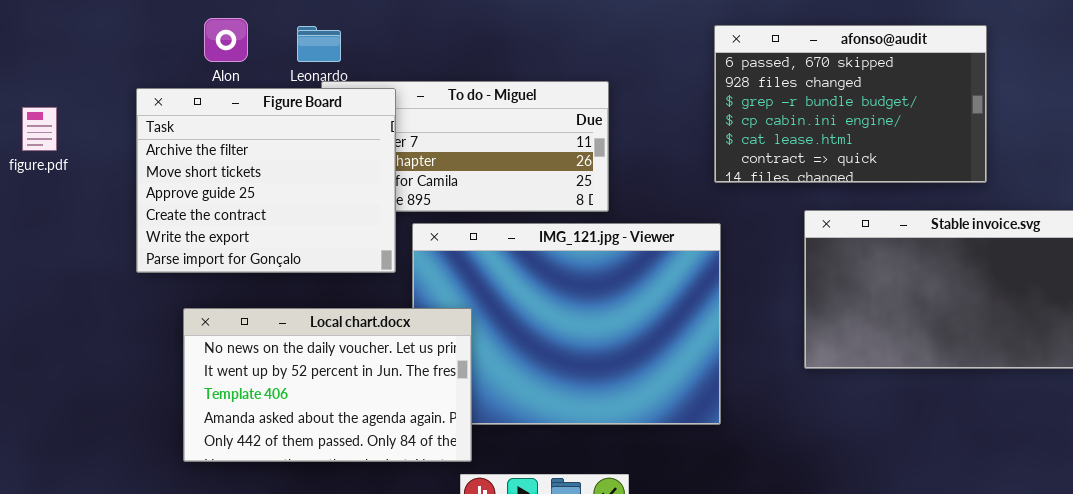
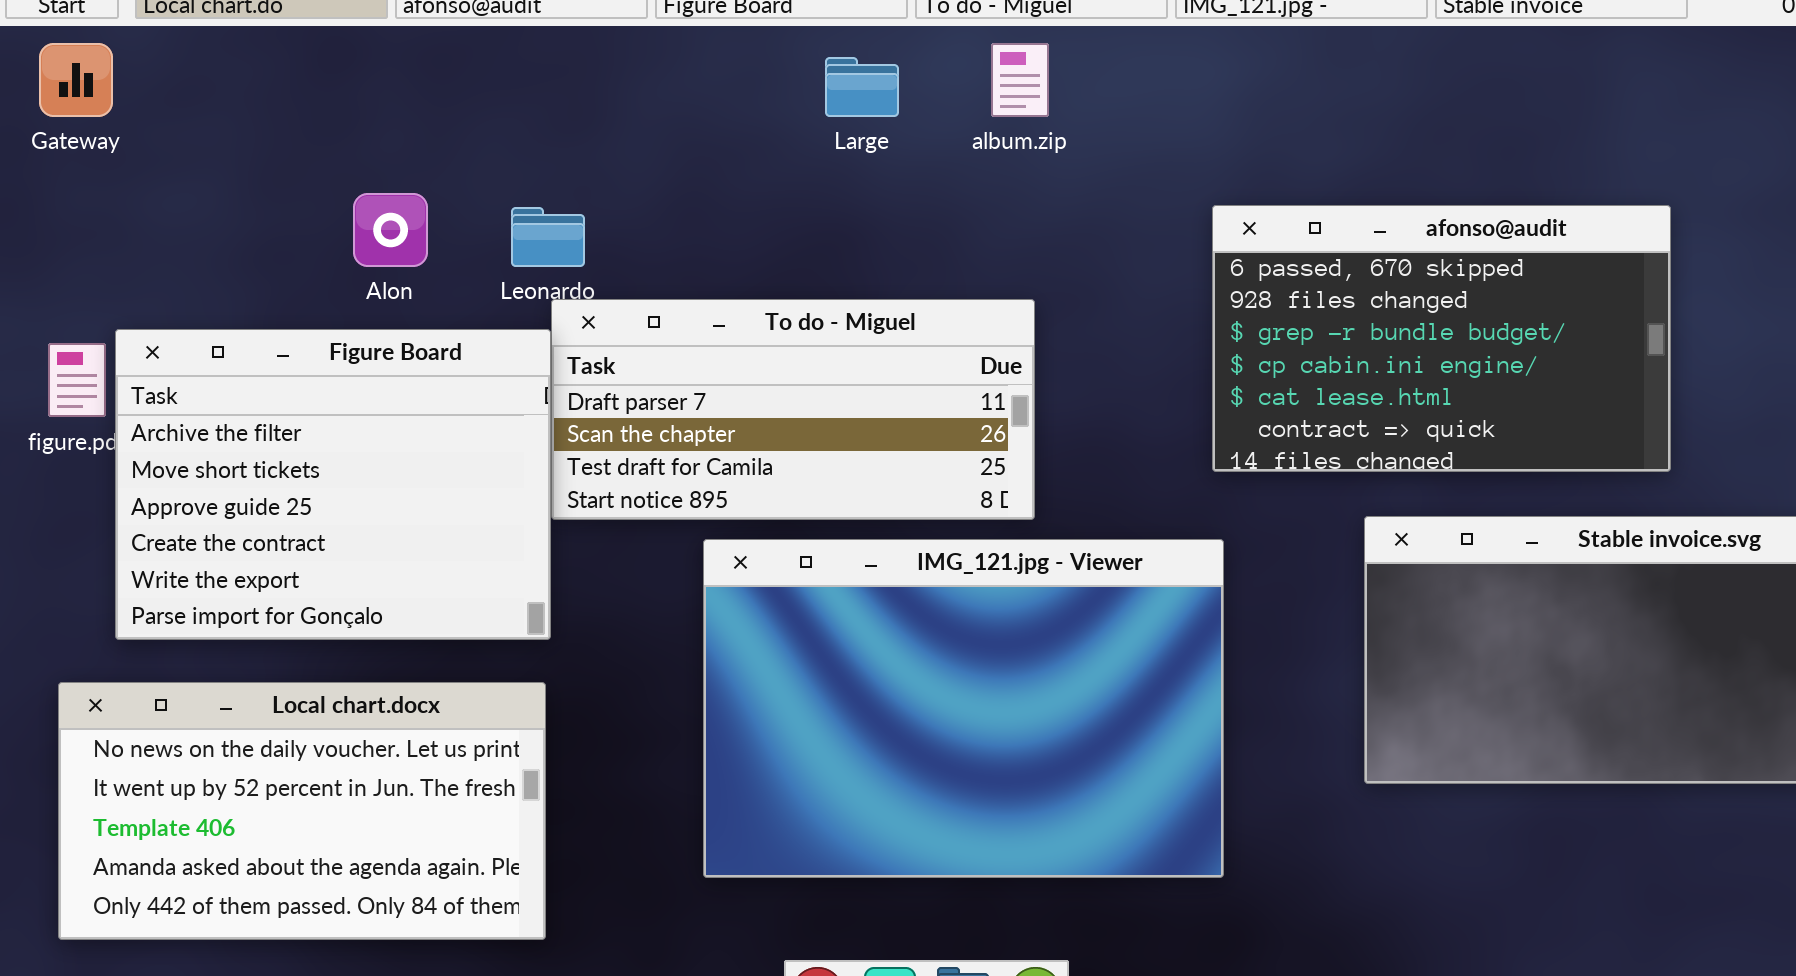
Figure Board: [136,88,396,273] -> [115,329,551,640], moved
Local chart.docx: [183,308,472,462] -> [58,682,546,940], moved

